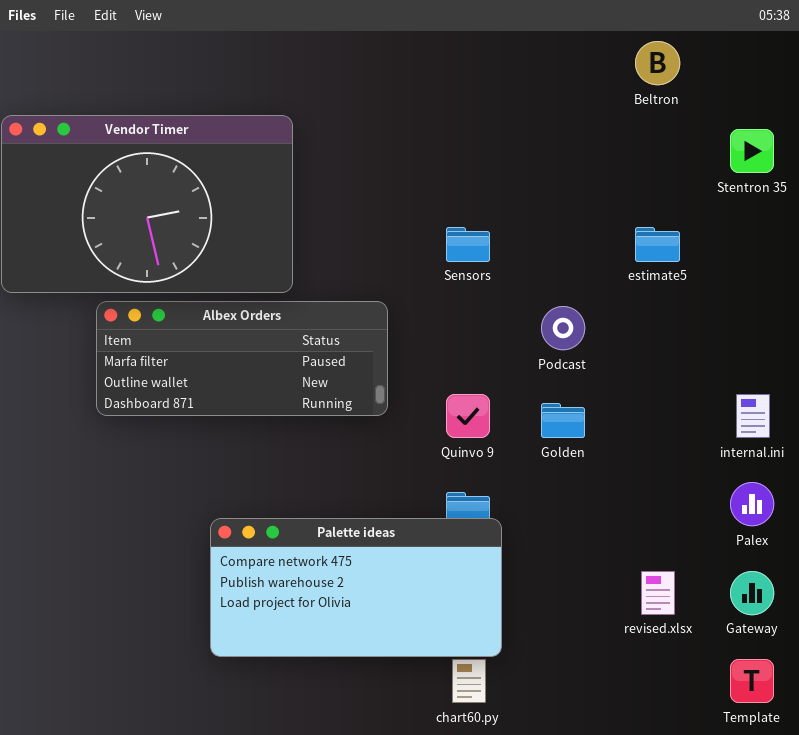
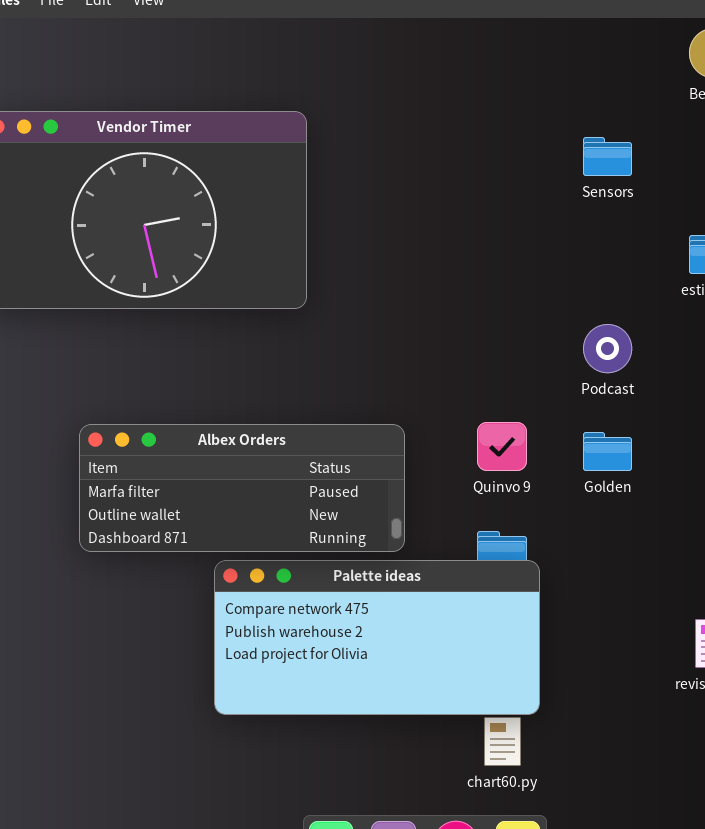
Sensors: [446,227,490,262] -> [583,137,632,176], moved
Albex Orders: [96,301,388,416] -> [79,424,405,552], moved

